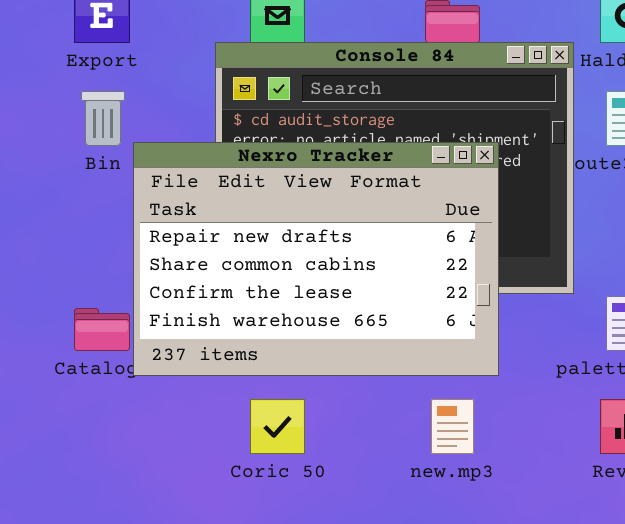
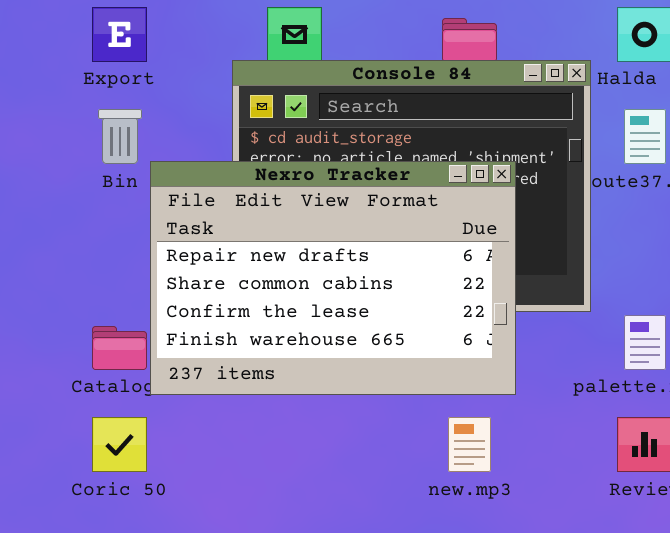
Coric 50: [250,399,305,454] -> [92,417,147,472], moved

